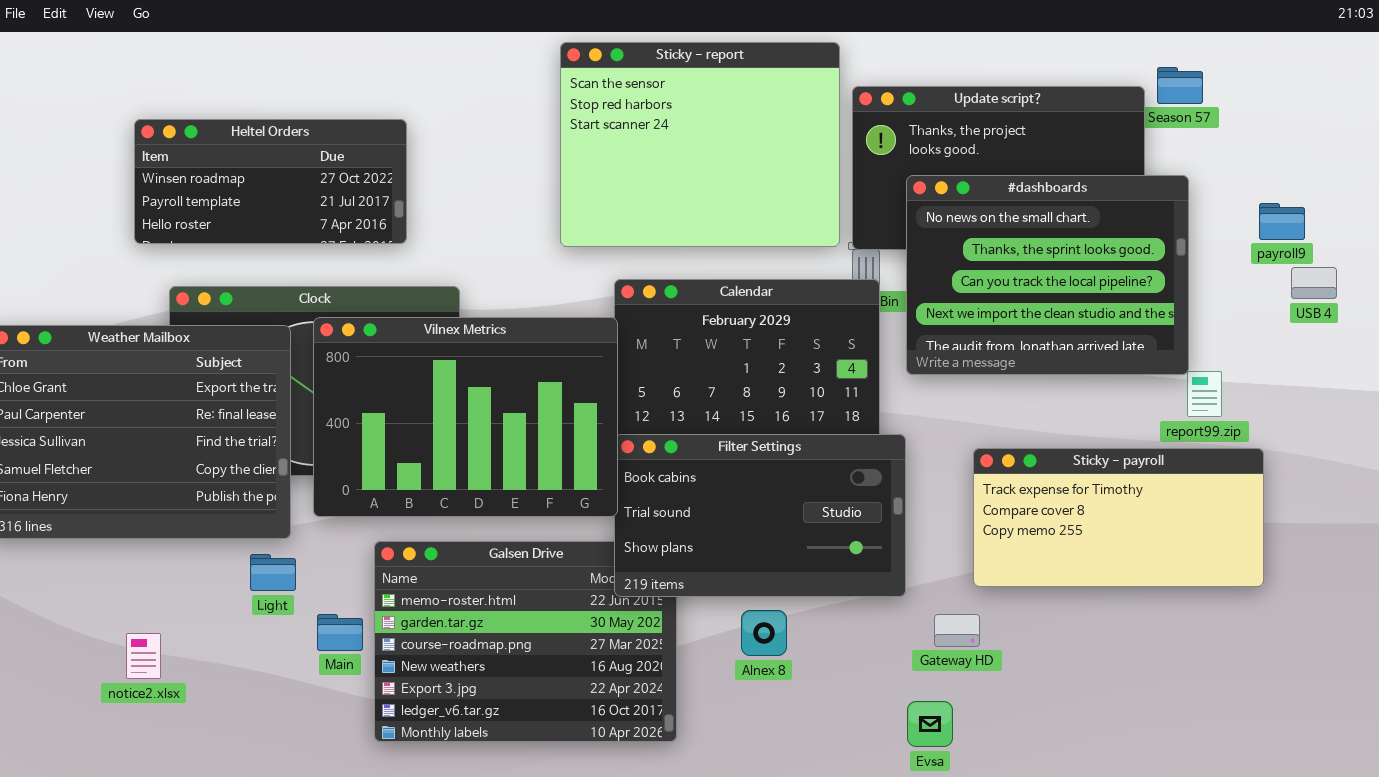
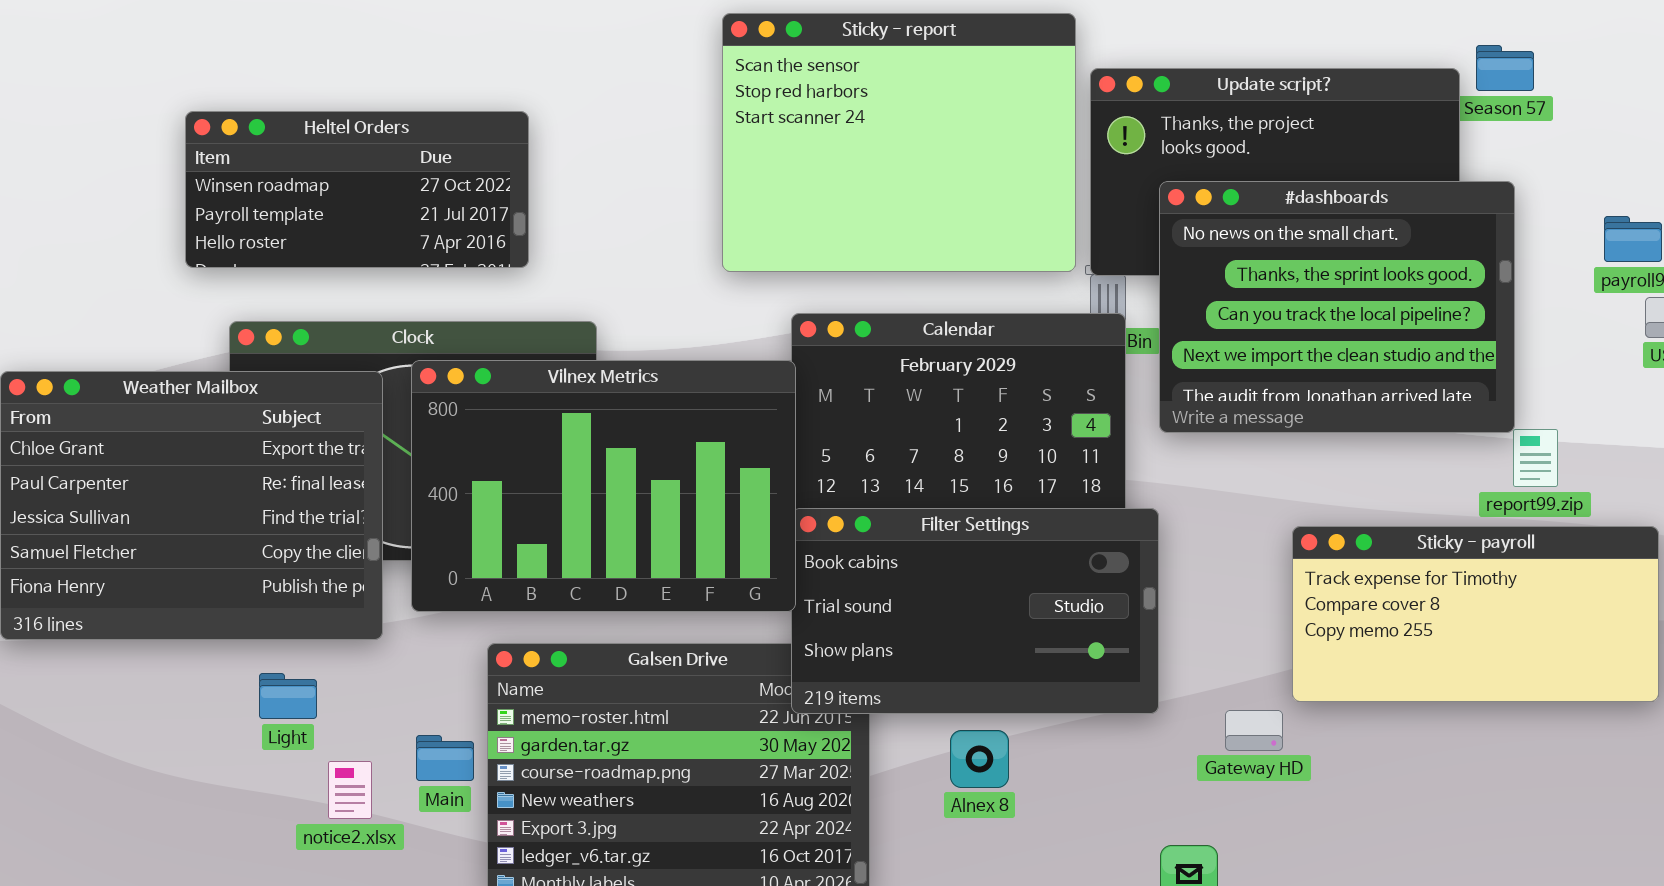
Sticky - payroll: [973,448,1264,587] -> [1292,526,1659,702], moved
Light: [250,554,296,591] -> [259,673,317,719], moved
Gateway HD: [934,614,980,647] -> [1225,710,1283,751], moved
notice2.xlsx: [126,633,161,679] -> [328,761,372,819], moved

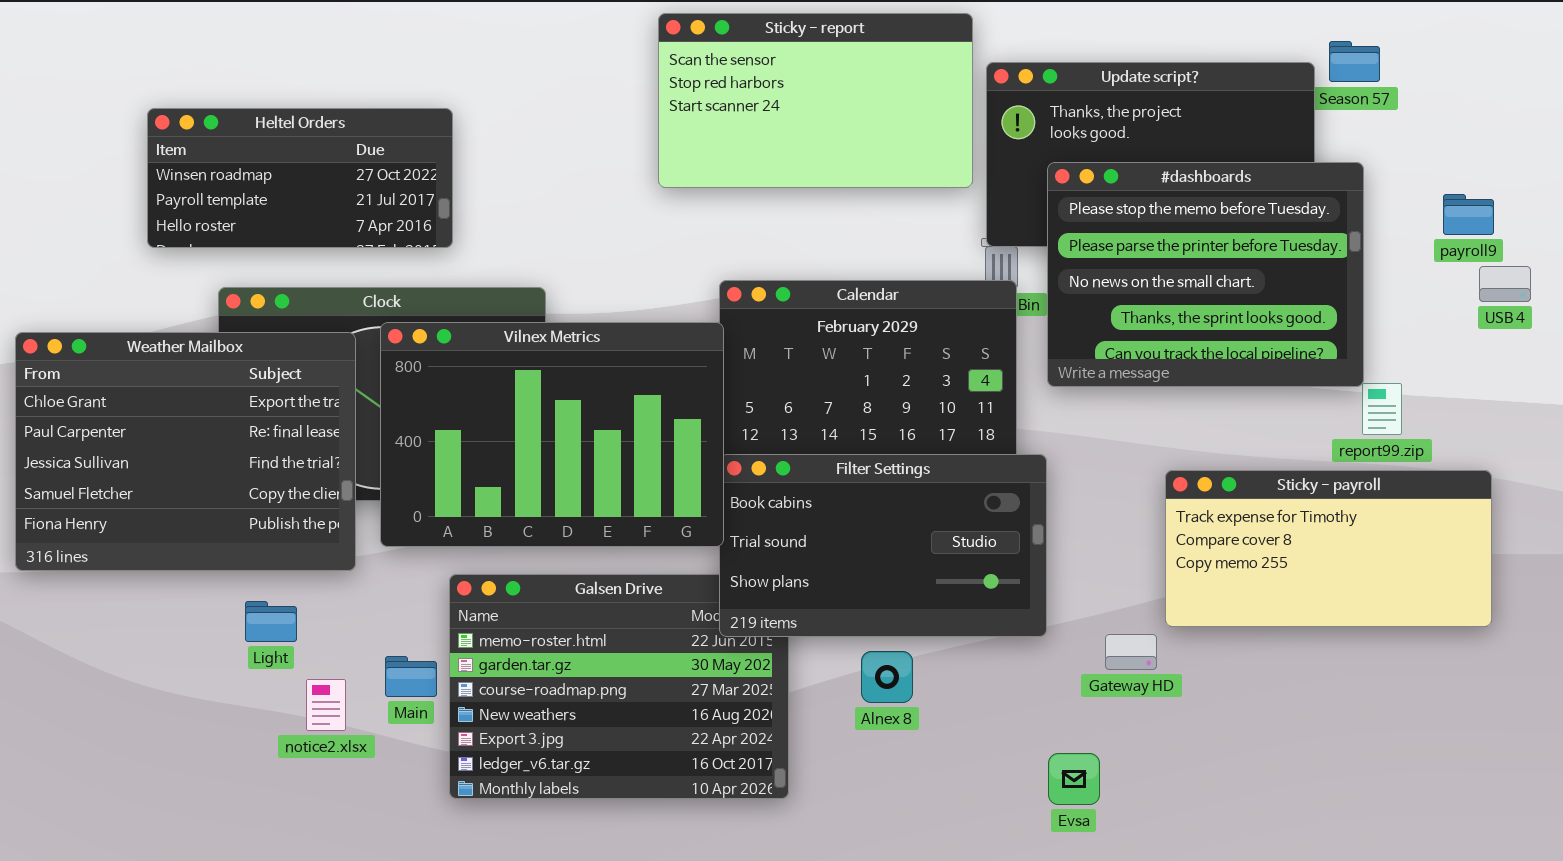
Sticky - report: [722,13,1076,272] -> [658,13,973,188], resized
Heltel Orders: [185,111,529,268] -> [147,108,453,248], moved
#dashboards: [1159,181,1515,433] -> [1047,162,1364,387], scrolled up 2 rows

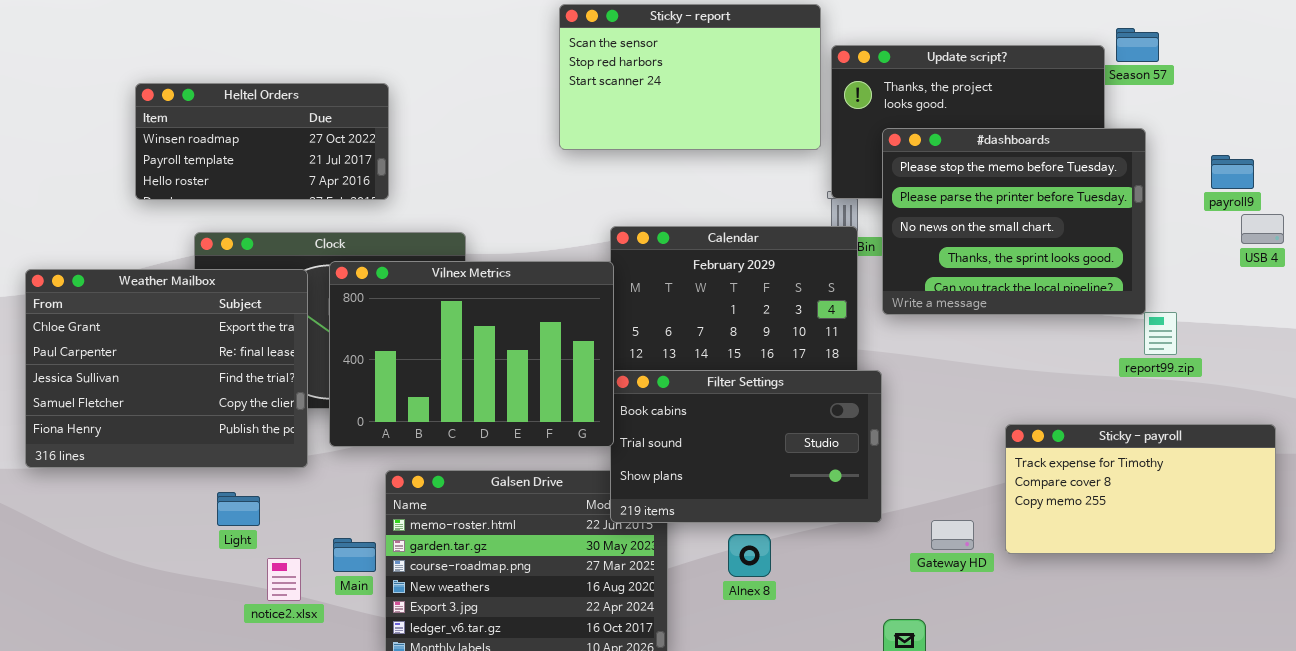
Sticky - payroll: [1165,470,1492,627] -> [1005,424,1276,554], moved

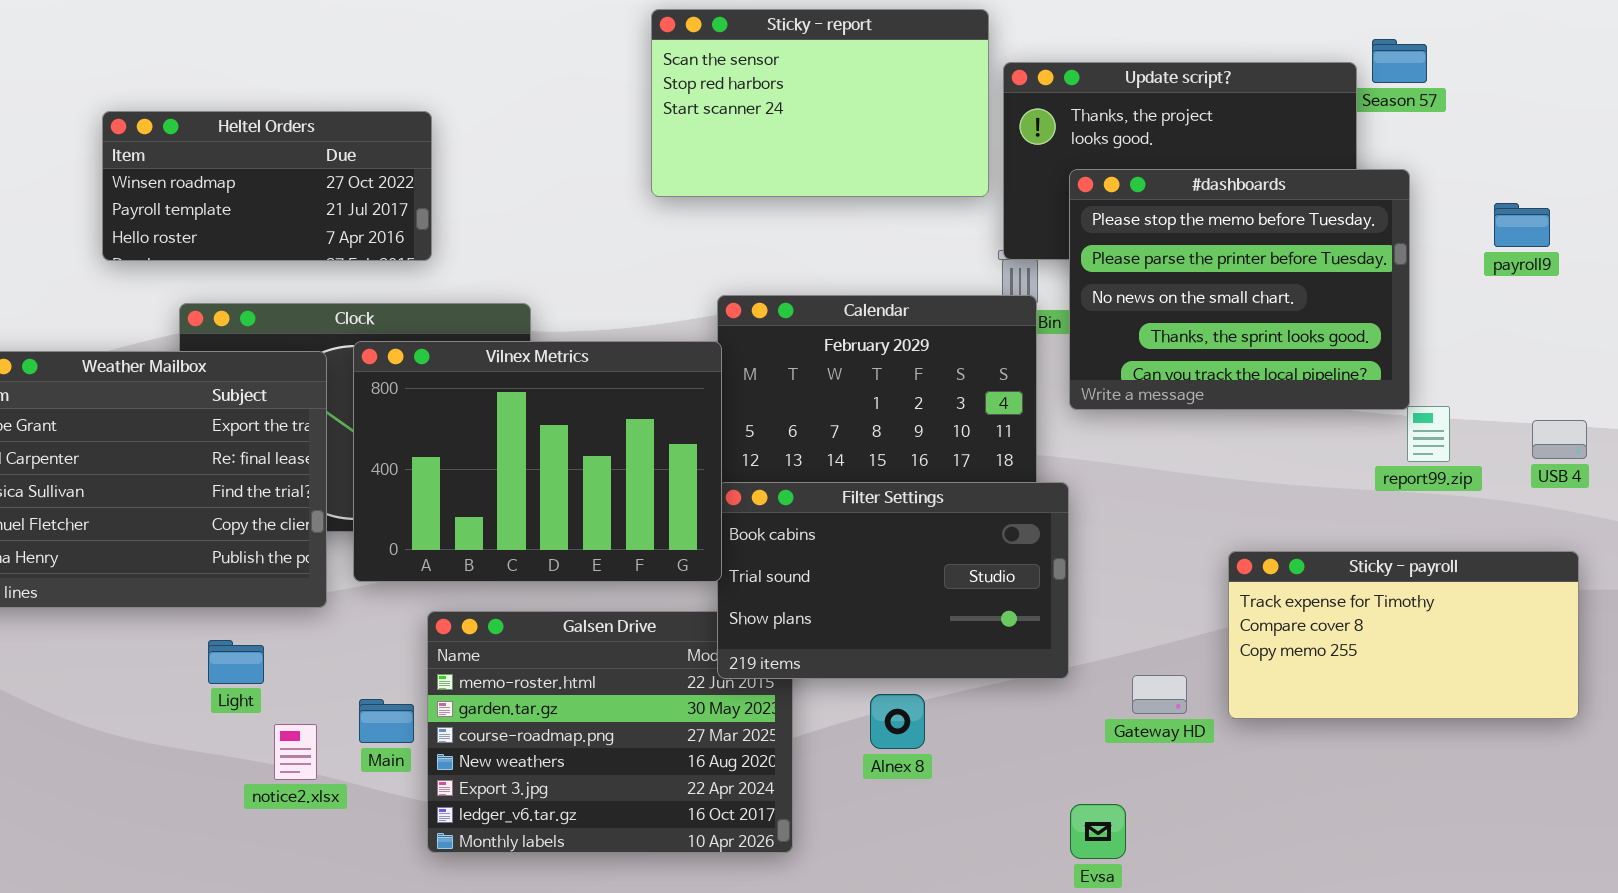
USB 4: [1241,214,1284,244] -> [1532,420,1587,459], moved

